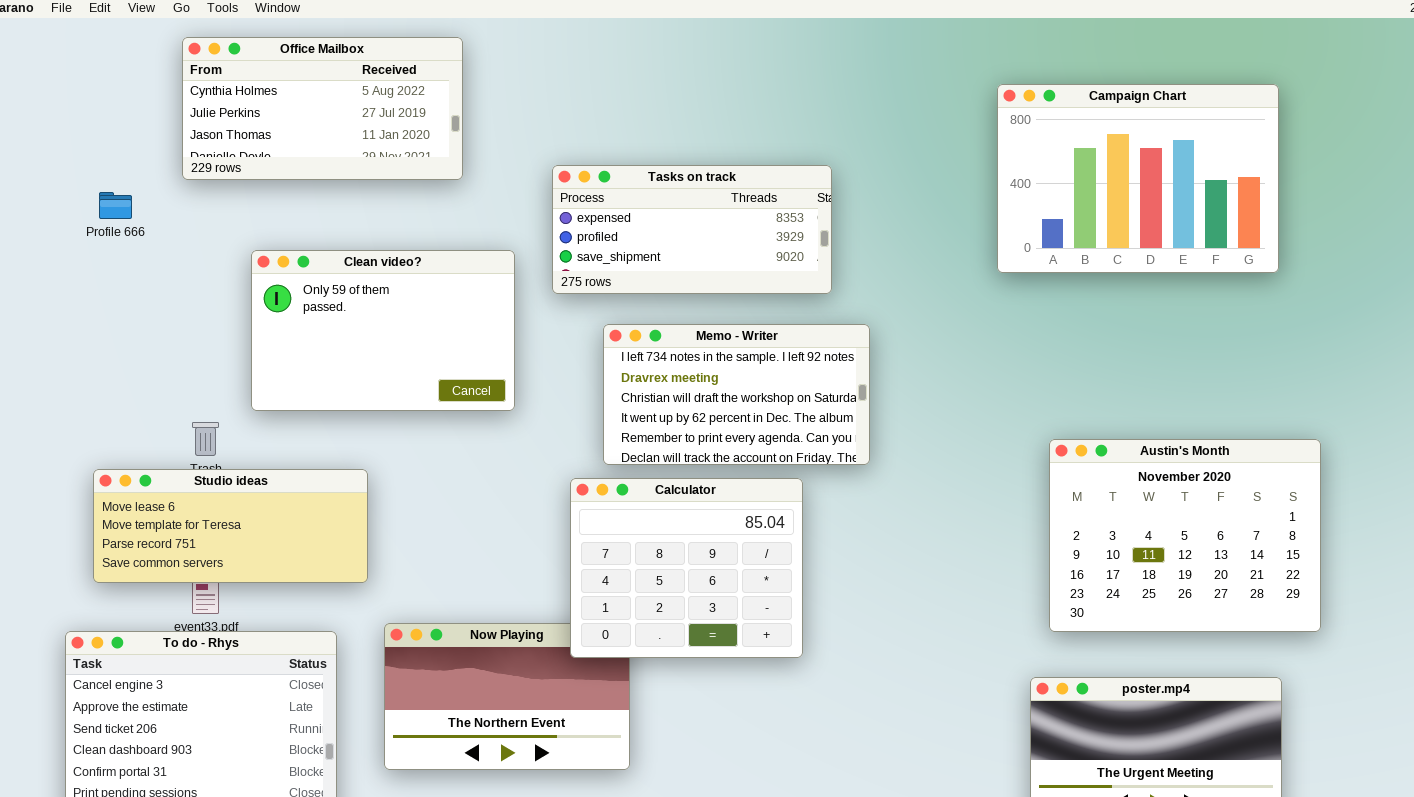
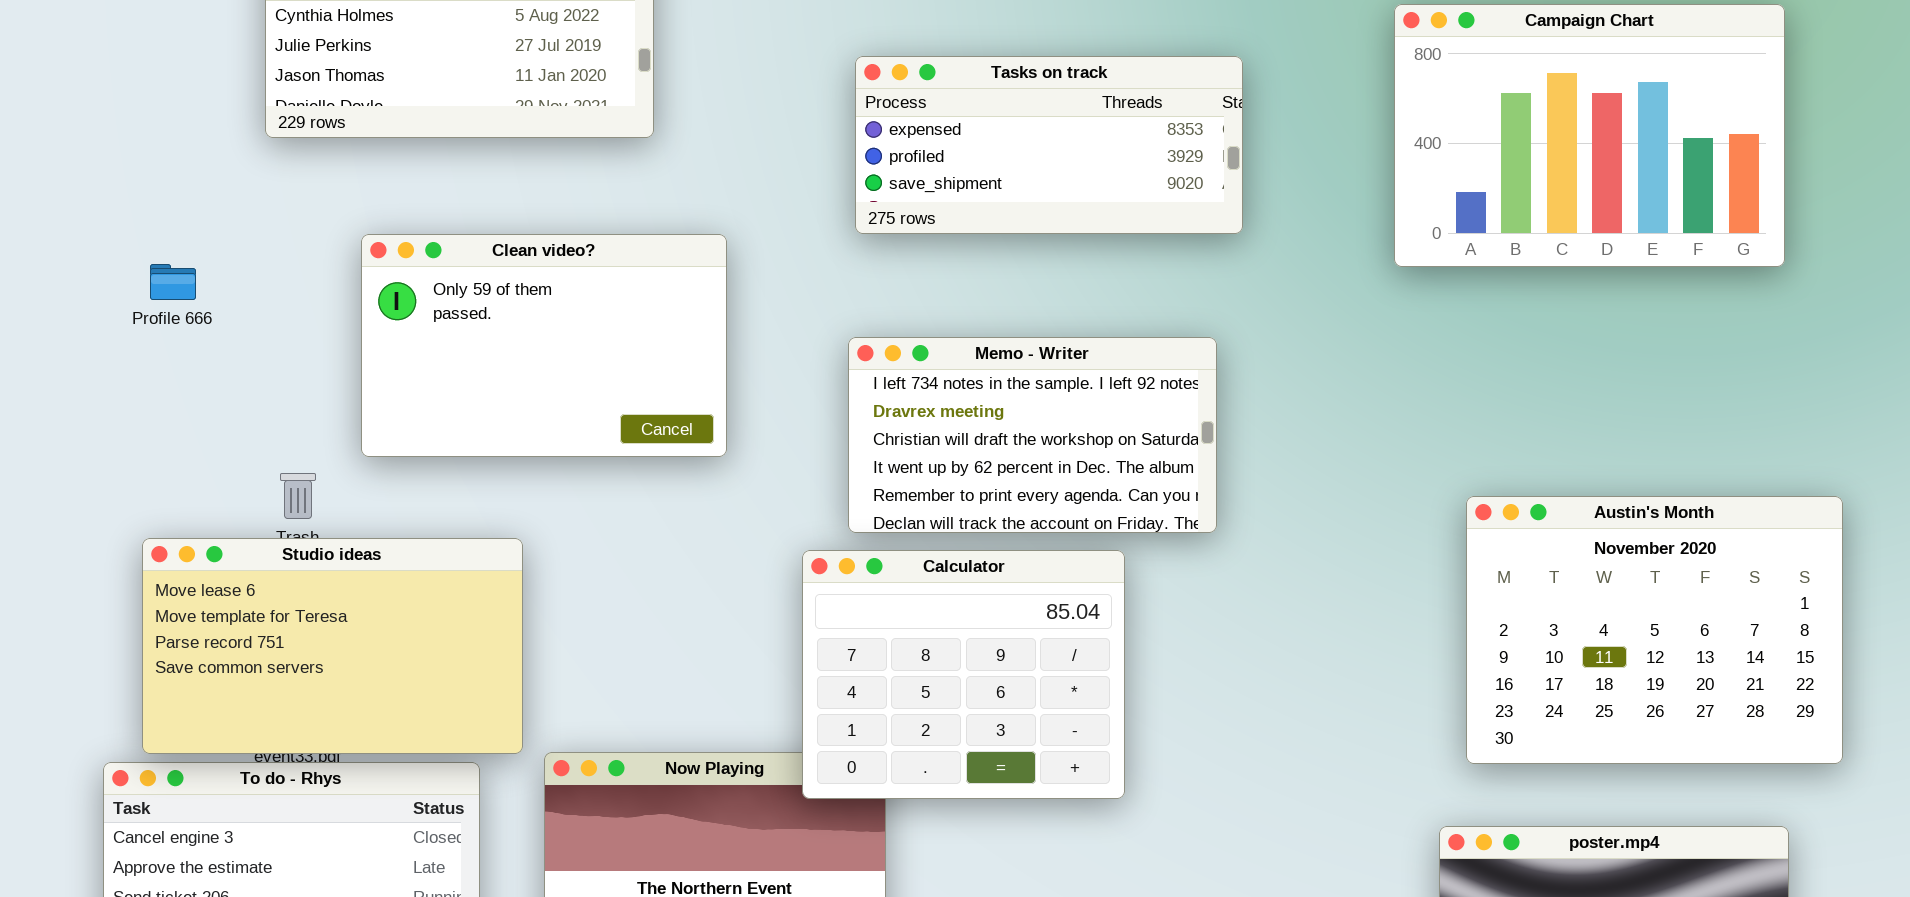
Tasks on track: [552,165,832,294] -> [855,56,1243,234], moved
Profile 666: [99,192,132,219] -> [150,264,196,300], moved
Studio ideas: [93,469,368,583] -> [142,538,523,754], resized

